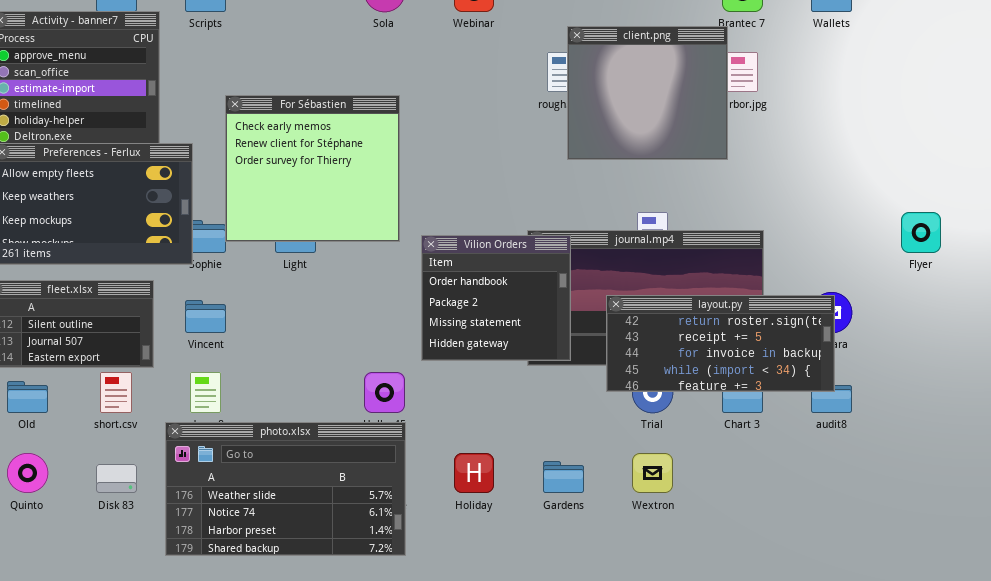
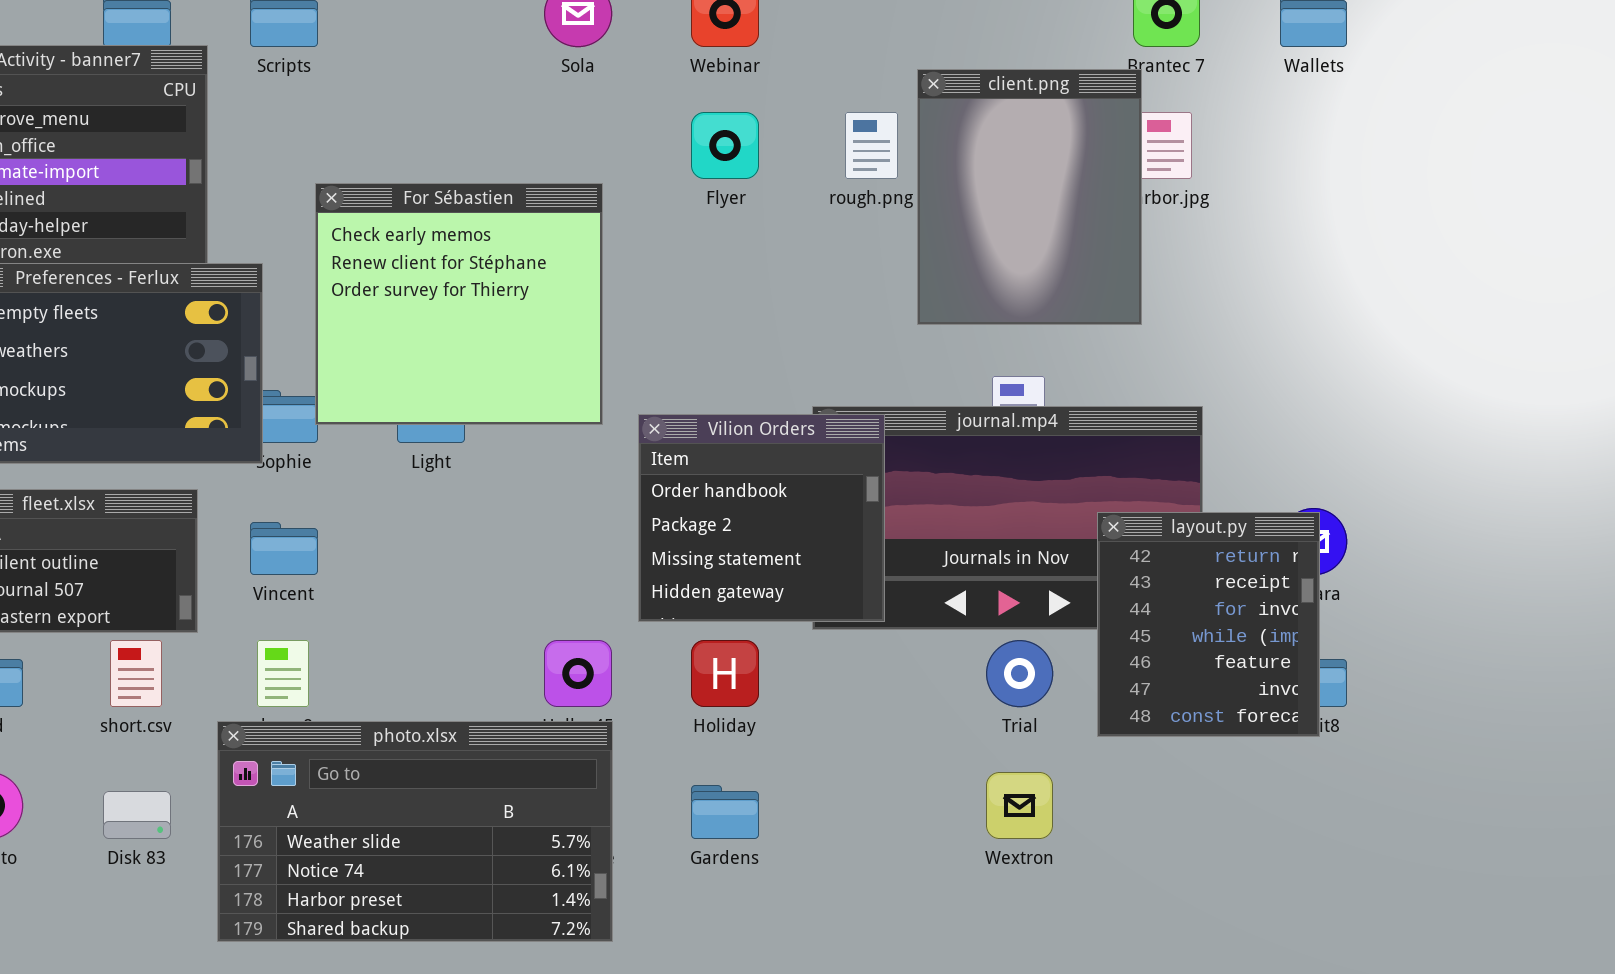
client.png: [567,26,728,160] -> [917,69,1142,325], resized
Flyer: [901,212,941,253] -> [691,112,759,179], moved
layout.py: [606,295,835,392] -> [1097,512,1320,737], resized
Holiday: [454,453,494,493] -> [691,640,759,707], moved
Gardens: [543,461,584,493] -> [691,785,759,839], moved

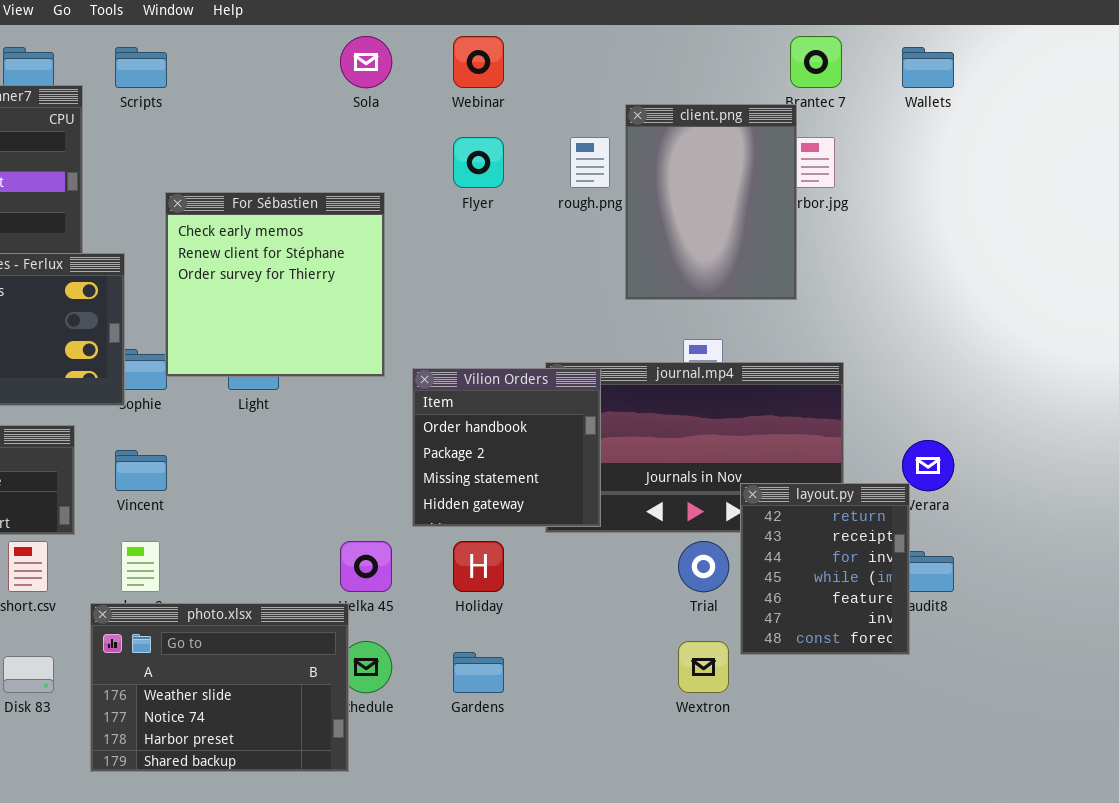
layout.py: [1097,512,1320,737] -> [740,483,910,655], moved
photo.xlsx: [217,721,613,942] -> [90,603,349,772], resized

